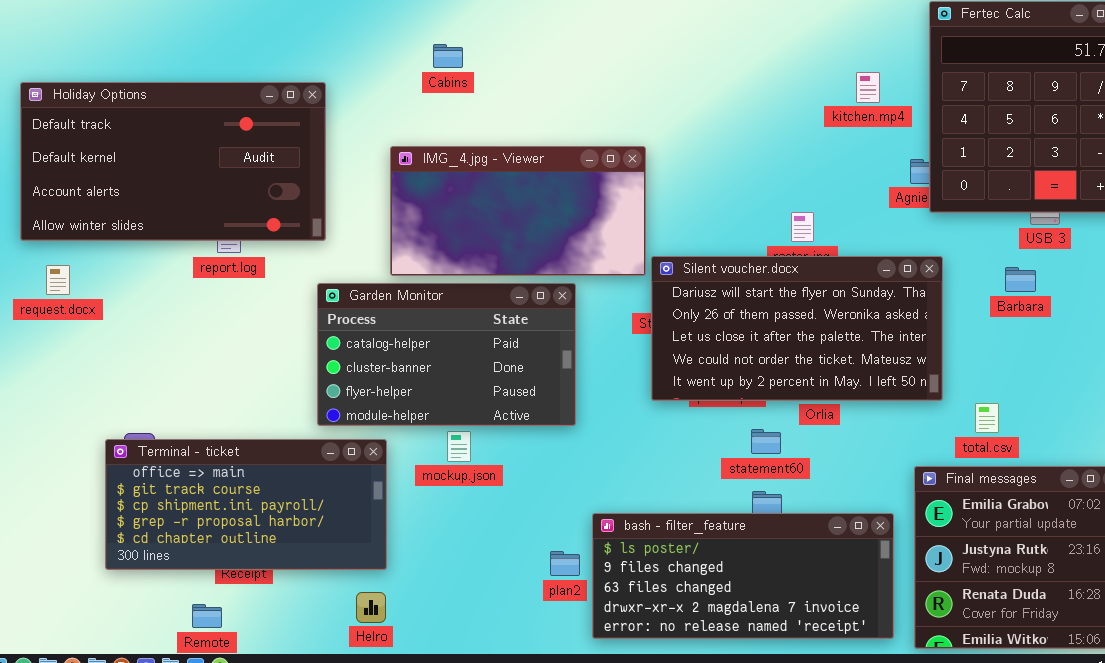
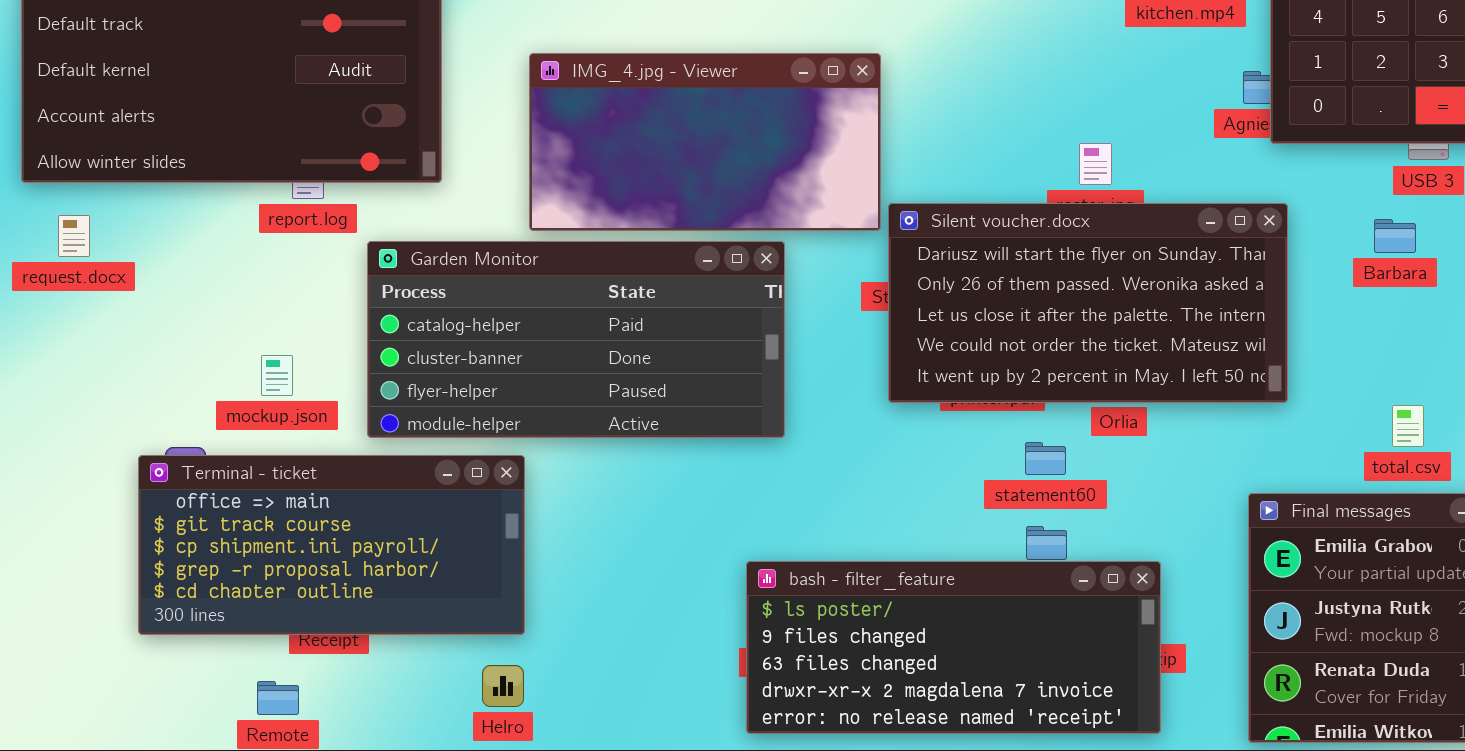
Garden Monitor: [317,283,576,426] -> [367,241,785,438], resized
total.csv: [975,403,999,433] -> [1392,405,1424,447], moved
mockup.json: [447,431,471,462] -> [261,355,293,396], moved
bash - filter_feature: [592,513,894,639] -> [746,561,1161,734], moved

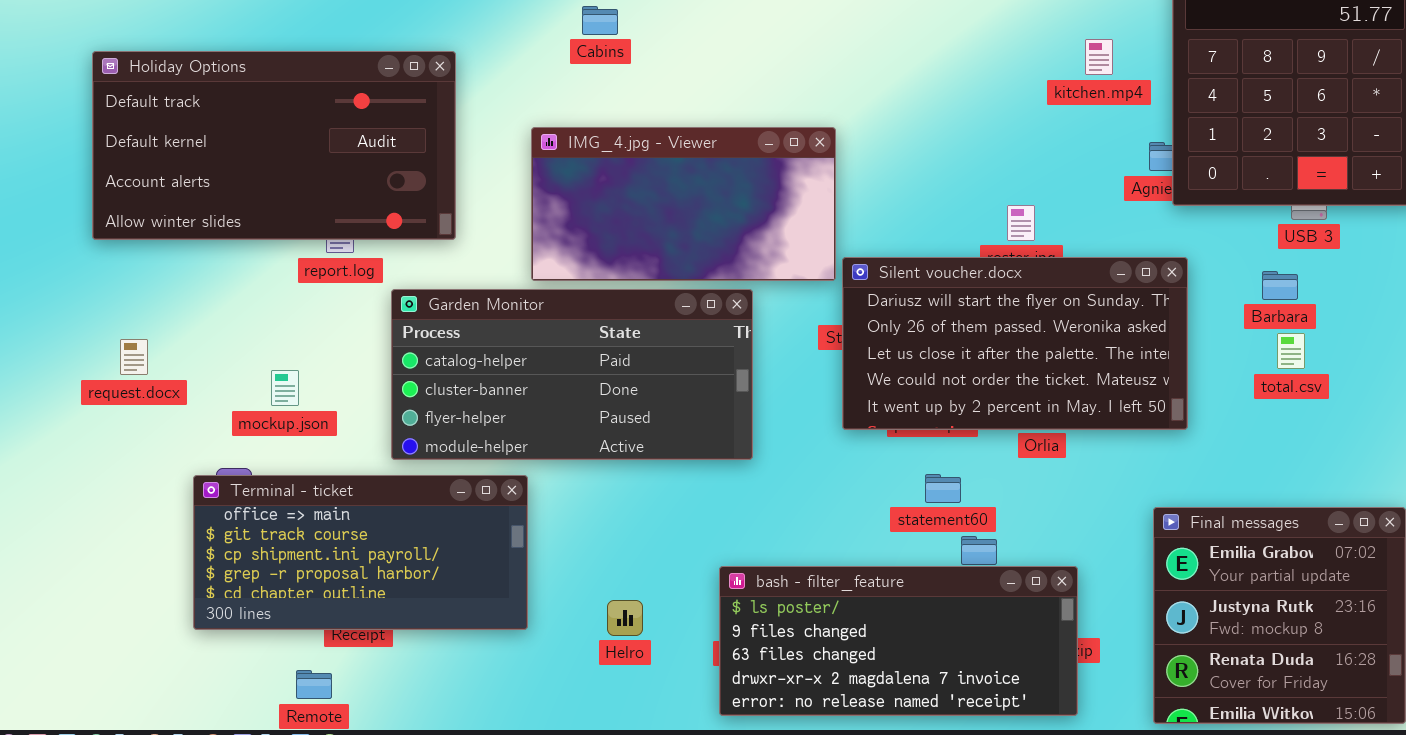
request.docx: [58,215,90,257] -> [120,339,148,375], moved
mockup.json: [261,355,293,396] -> [271,370,299,406], moved
total.csv: [1392,405,1424,447] -> [1277,333,1305,369], moved
statement60: [1025,442,1066,475] -> [925,474,961,503], moved
Helro: [482,665,524,707] -> [607,600,643,636], moved

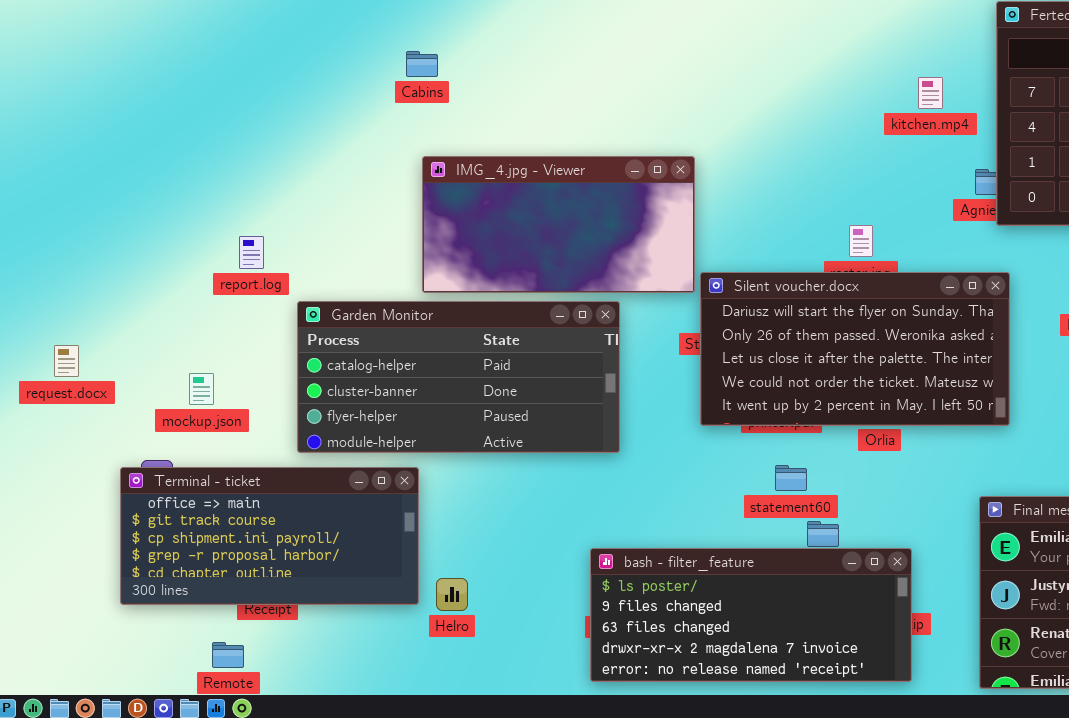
Cabins: [582,6,618,35] -> [406,51,438,77], moved
Holiday Options: [92,51,456,240] -> none, closed
Helro: [607,600,643,636] -> [436,578,468,611], moved

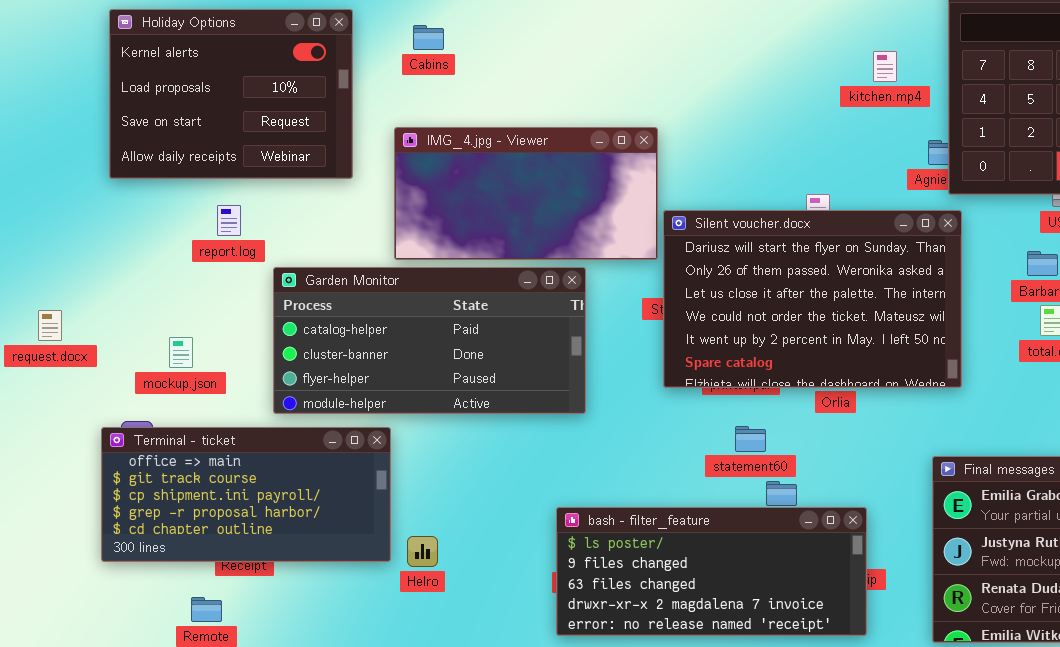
Holiday Options: none -> [109,9,353,179], opened
Cabins: [406,51,438,77] -> [413,25,444,50], moved
Silent voucher.docx: [700,272,1010,426] -> [663,210,962,388], resized

